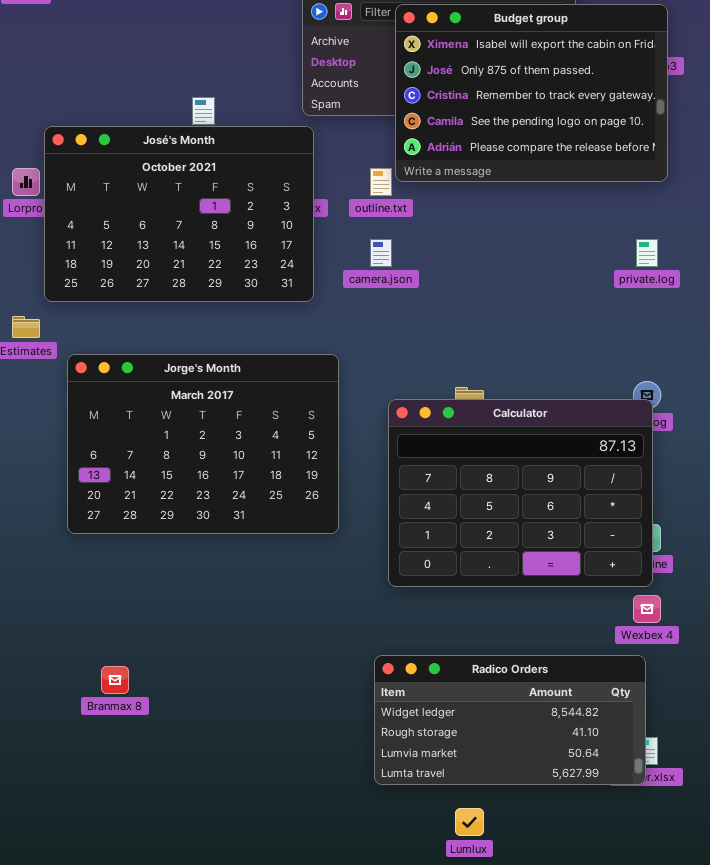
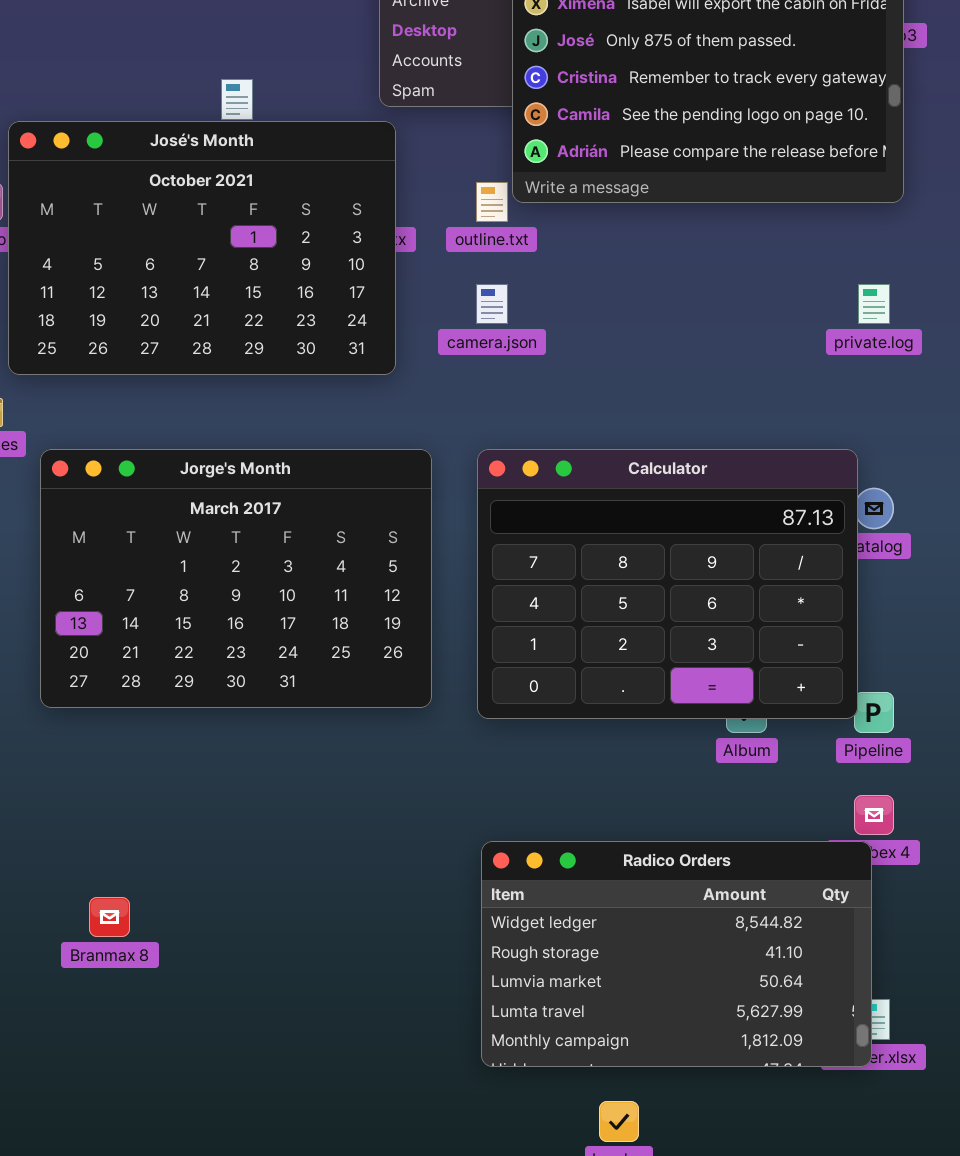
Calculator: [388,399,653,587] -> [477,449,858,719], moved
Radico Orders: [374,655,646,785] -> [481,841,872,1067], resized

